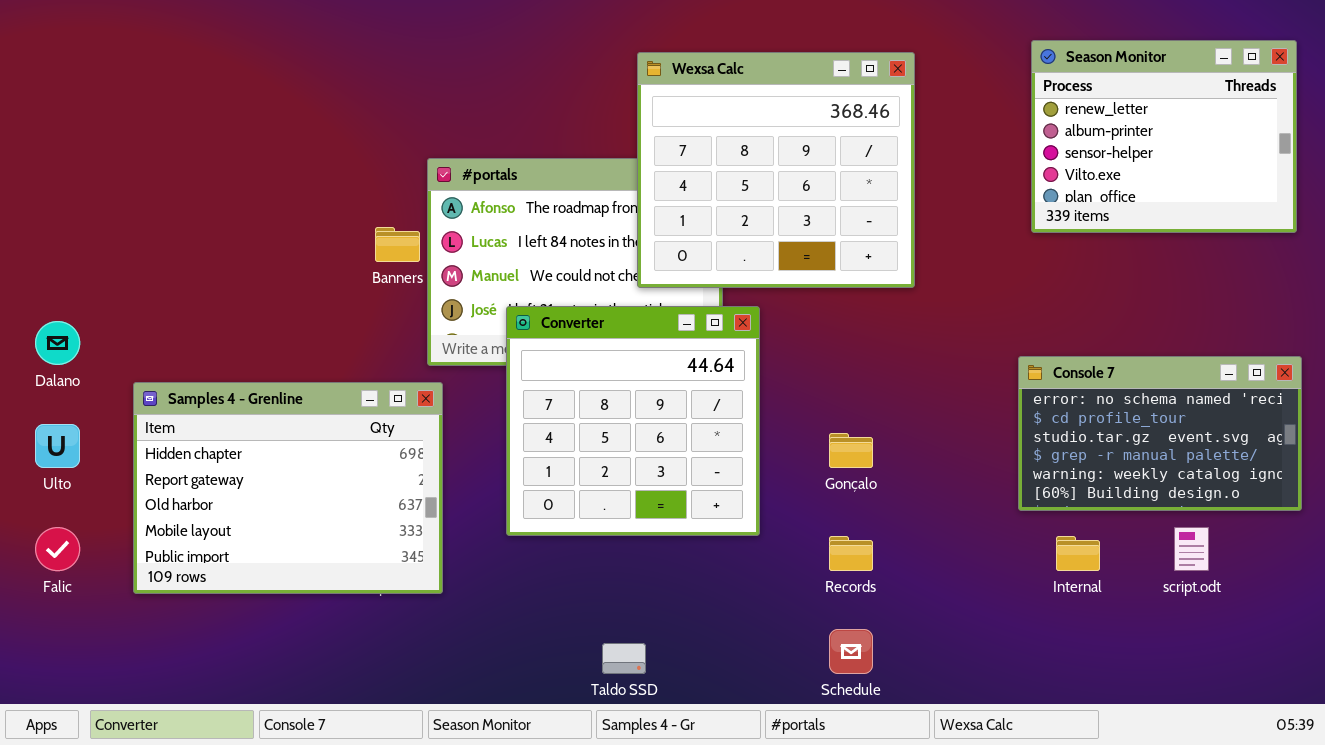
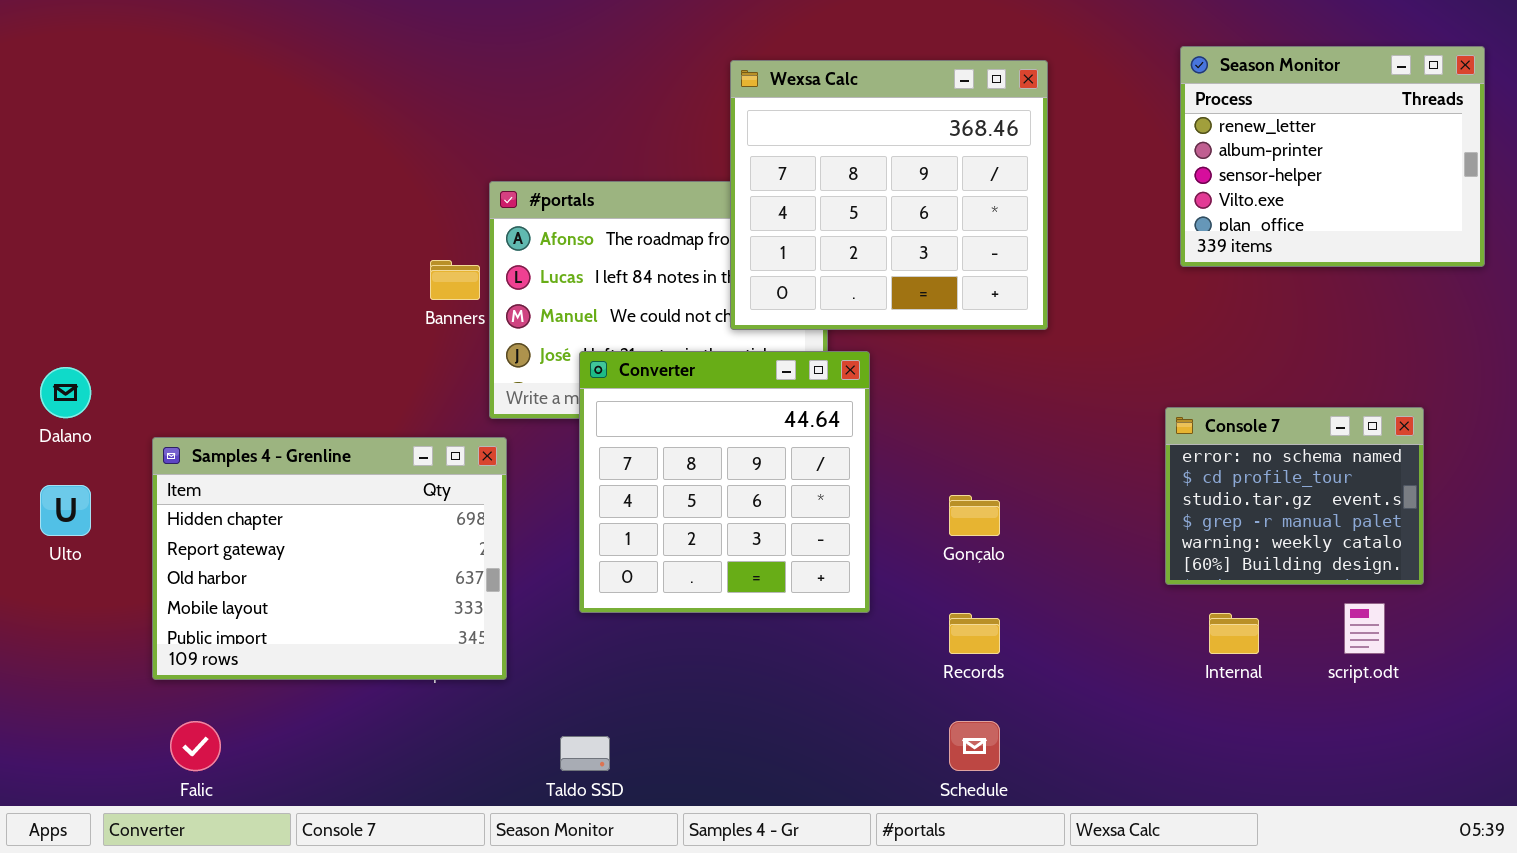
Console 7: [1018,356,1302,511] -> [1165,407,1424,585], resized
Falic: [35,527,80,571] -> [170,721,221,771], moved
Taldo SSD: [602,643,646,674] -> [560,736,610,771], moved

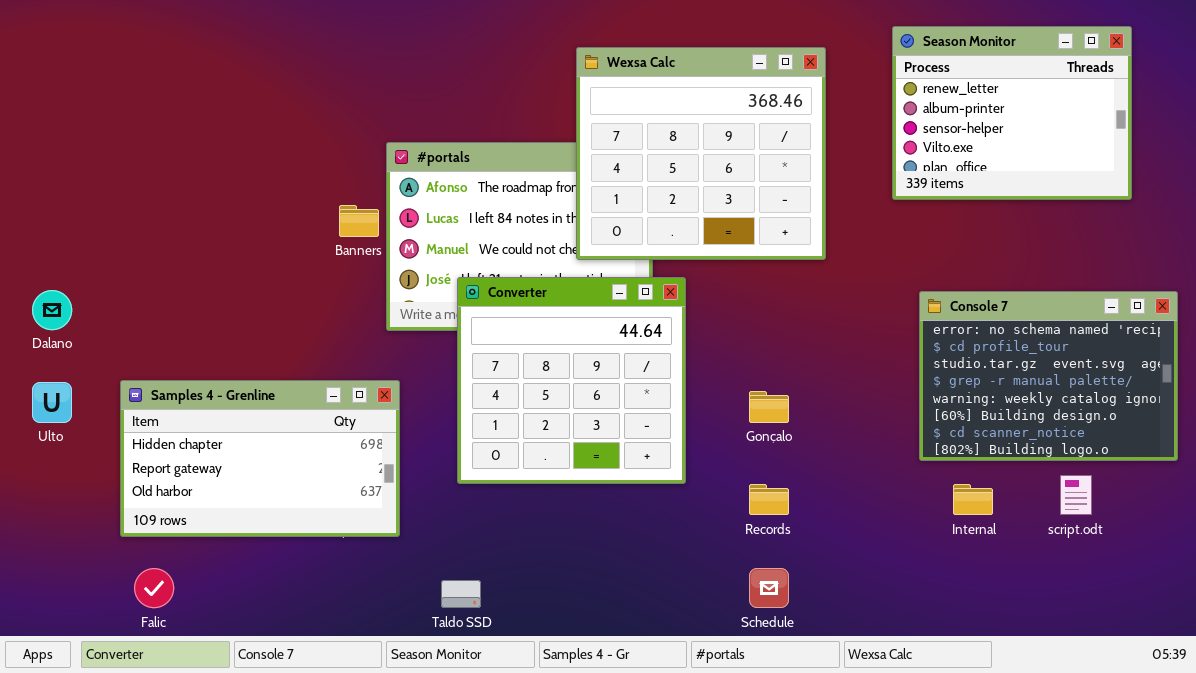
Season Monitor: [1180,46,1485,267] -> [892,26,1132,200], moved
Console 7: [1165,407,1424,585] -> [919,291,1178,461], resized
Samples 4 - Grenline: [152,437,507,680] -> [120,380,400,537], resized

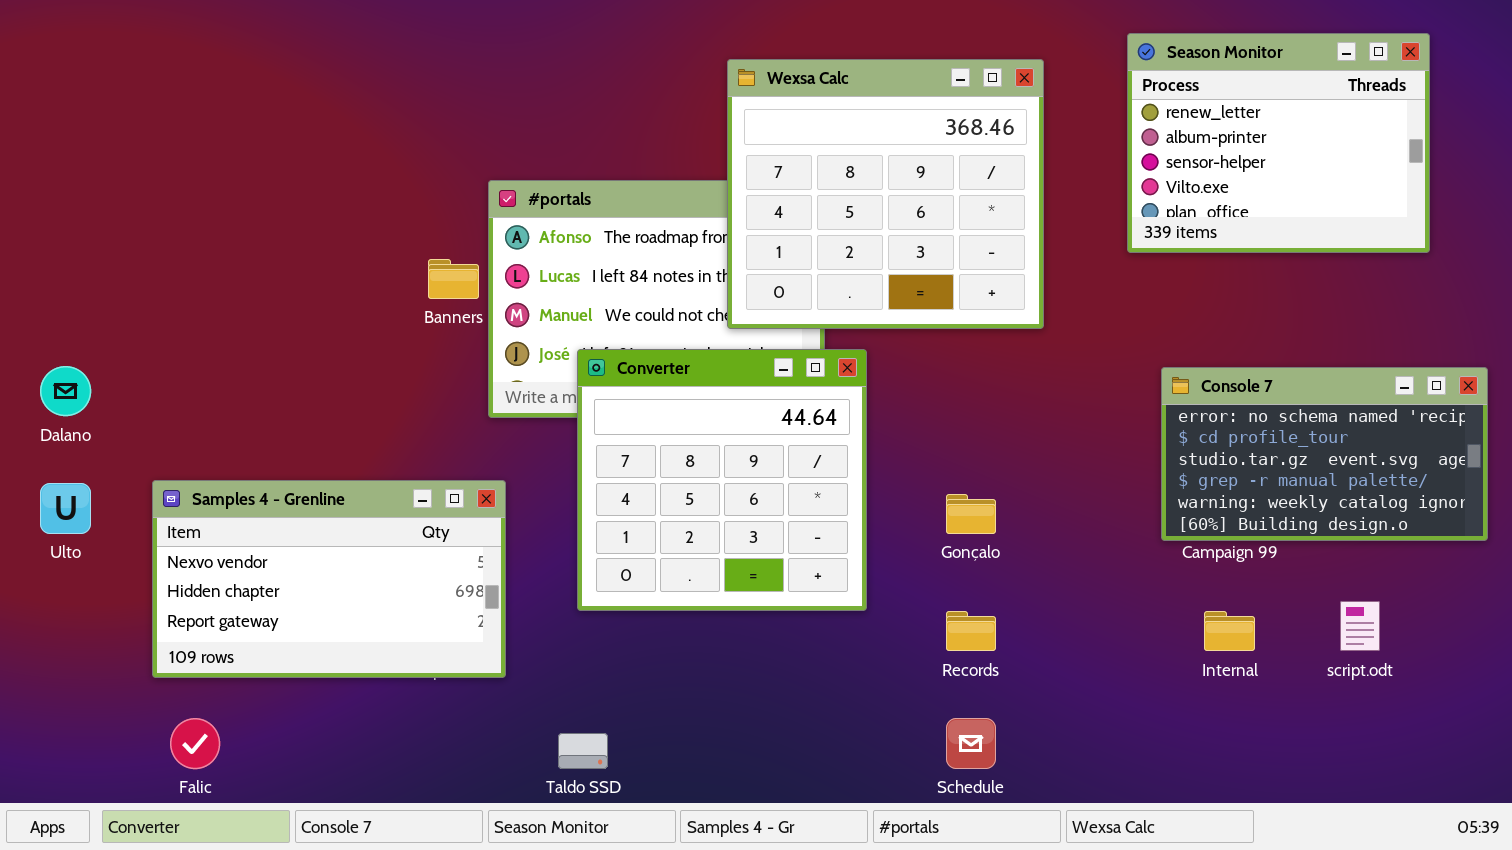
Console 7: [919,291,1178,461] -> [1161,367,1488,541], resized
Samples 4 - Grenline: [120,380,400,537] -> [152,480,506,678], scrolled up 1 row

